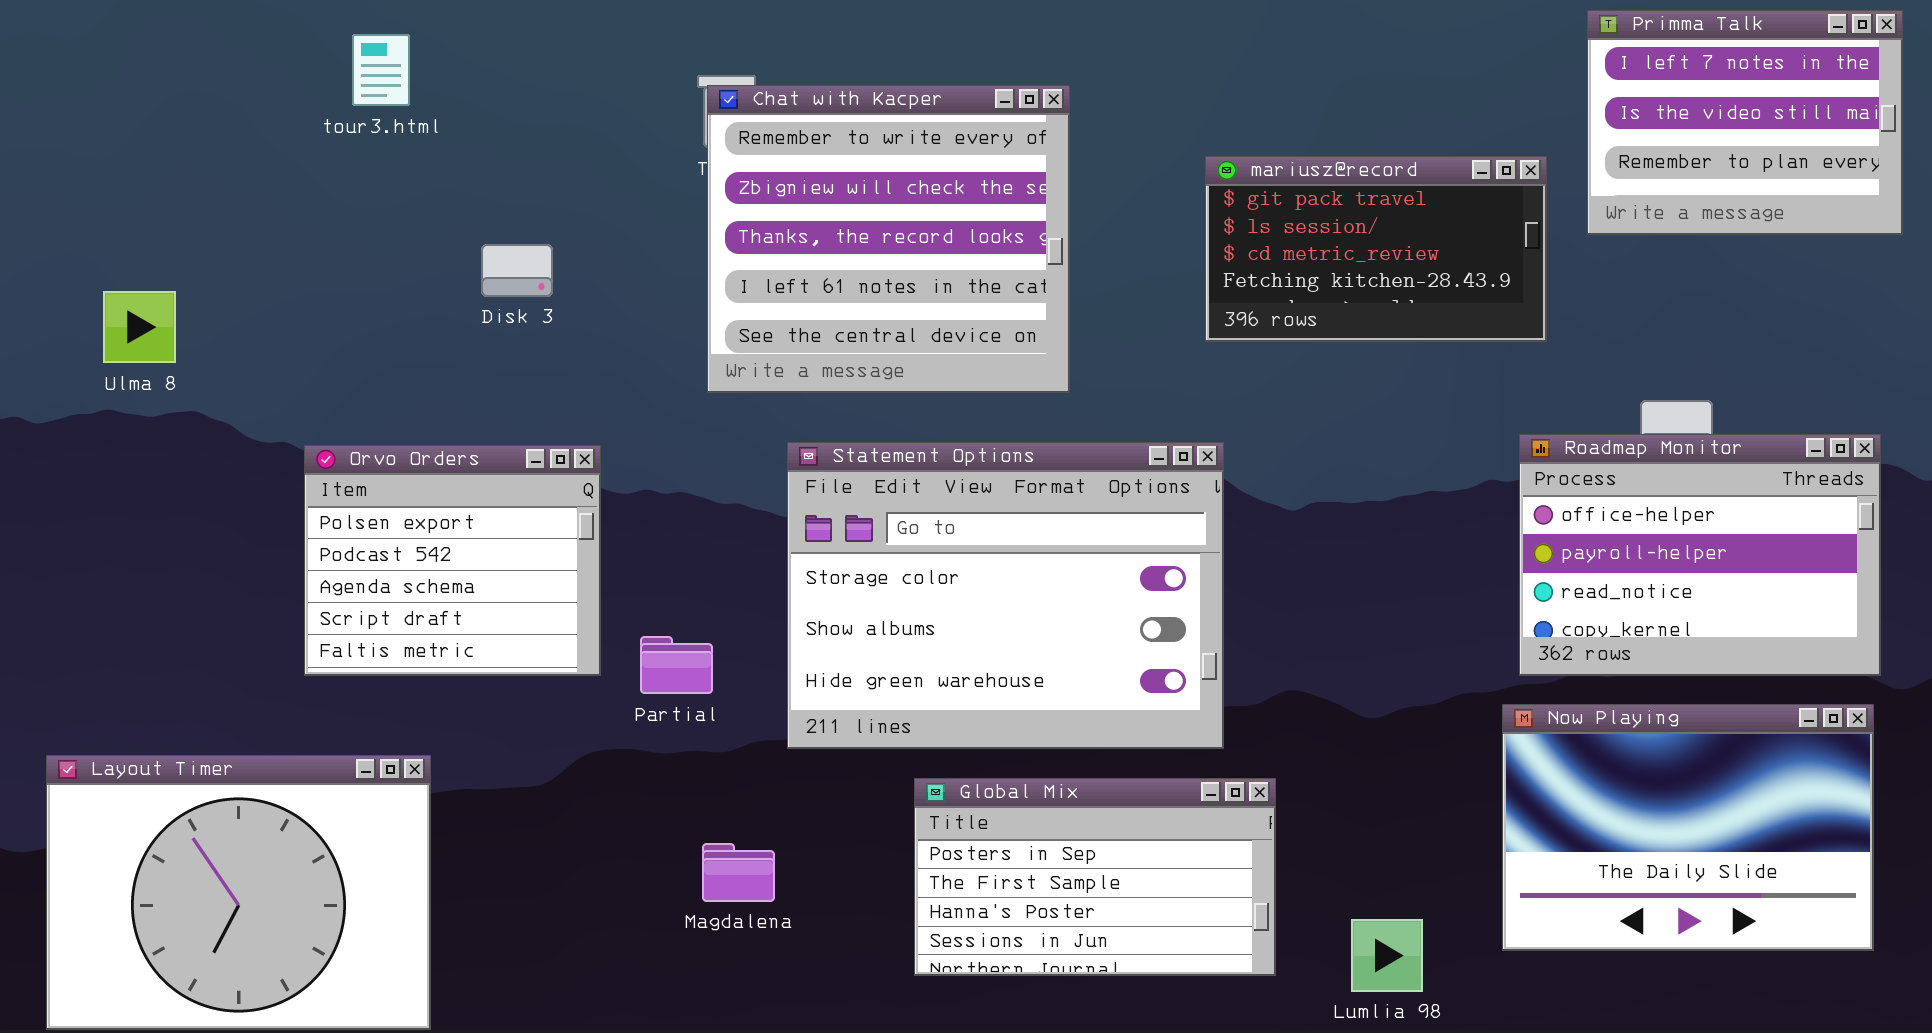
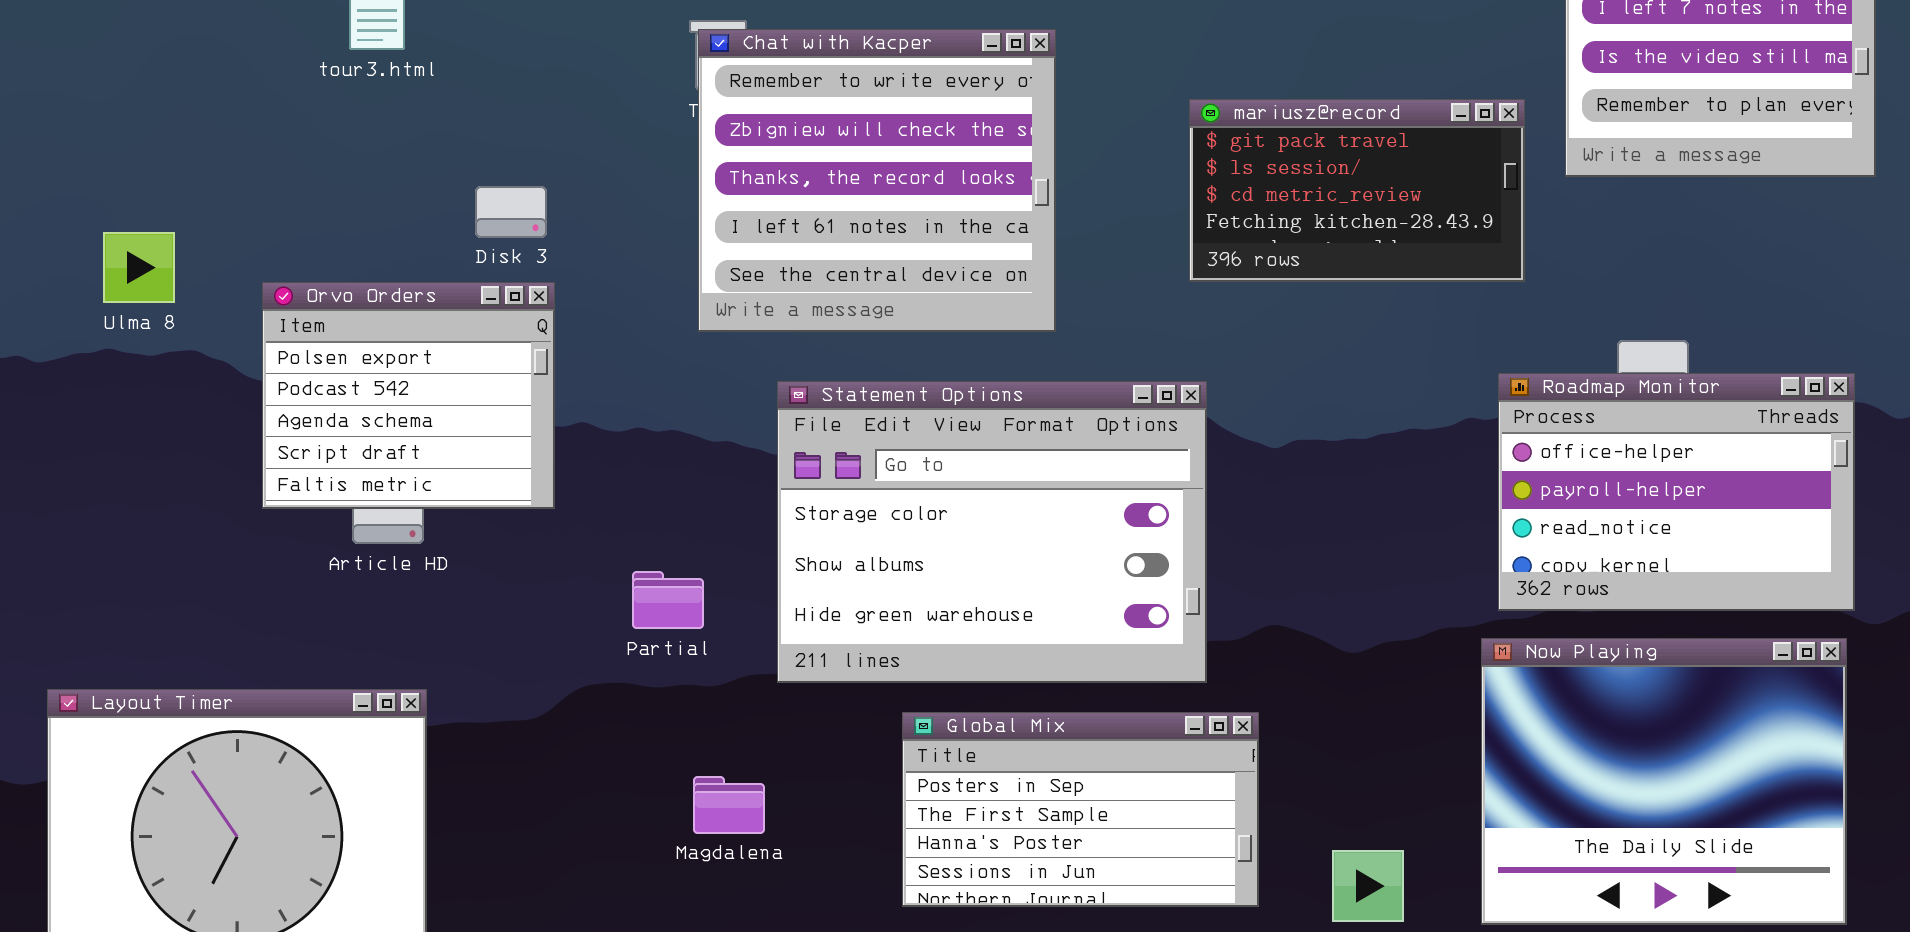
Orvo Orders: [304,445,601,676] -> [262,282,555,509], moved
Now Playing: [1502,704,1874,951] -> [1481,638,1847,925], resized

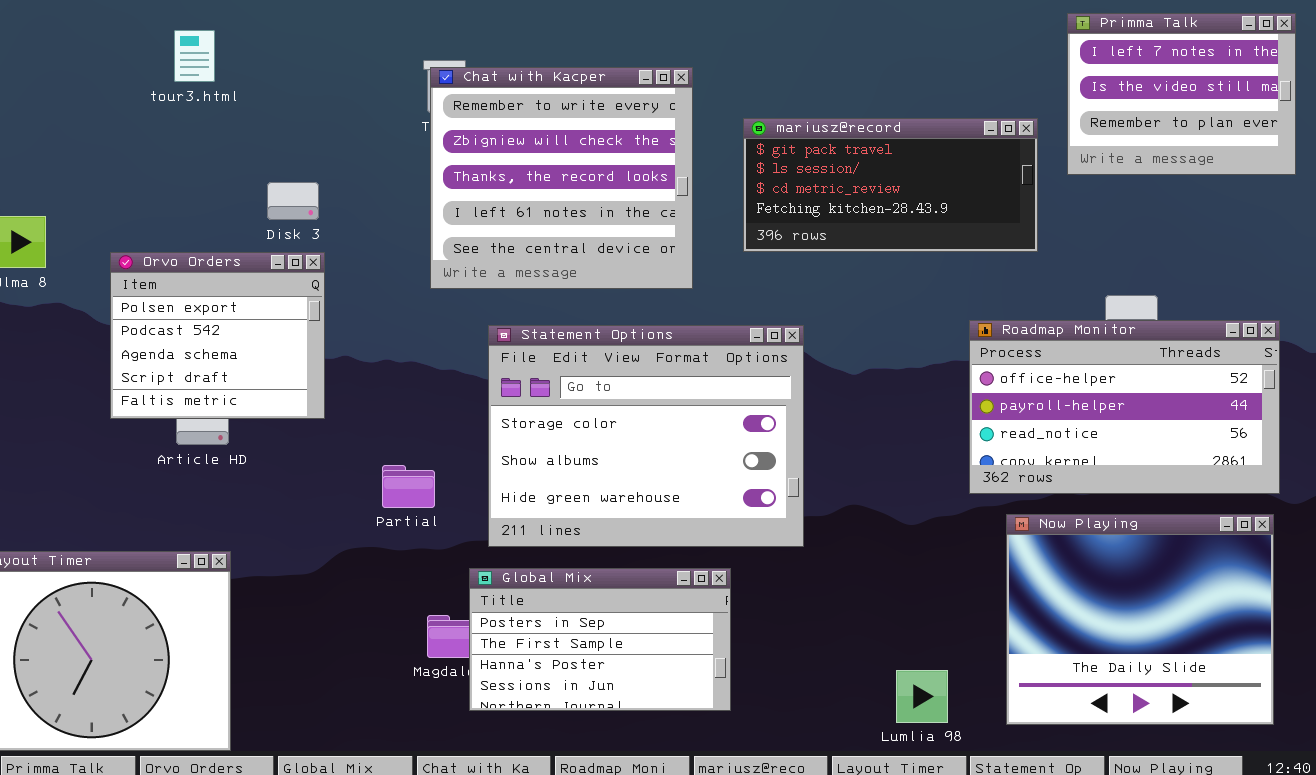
mariusz@record: [1189,99,1525,282] -> [743,118,1038,252], resized
Roadmap Monitor: [1498,373,1855,611] -> [969,320,1280,494], resized
Global Mix: [902,712,1259,907] -> [469,568,731,711], moved

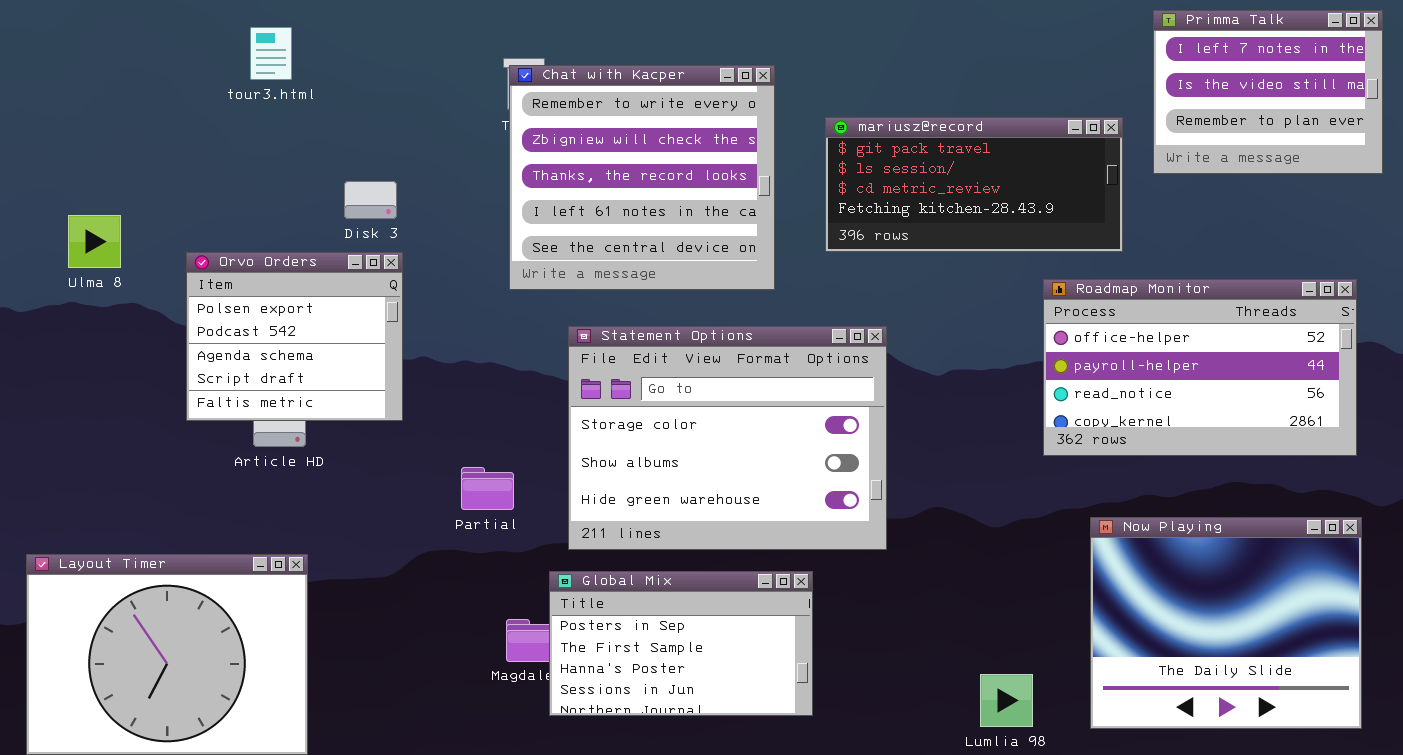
Roadmap Monitor: [969,320,1280,494] -> [1043,279,1357,456], moved

